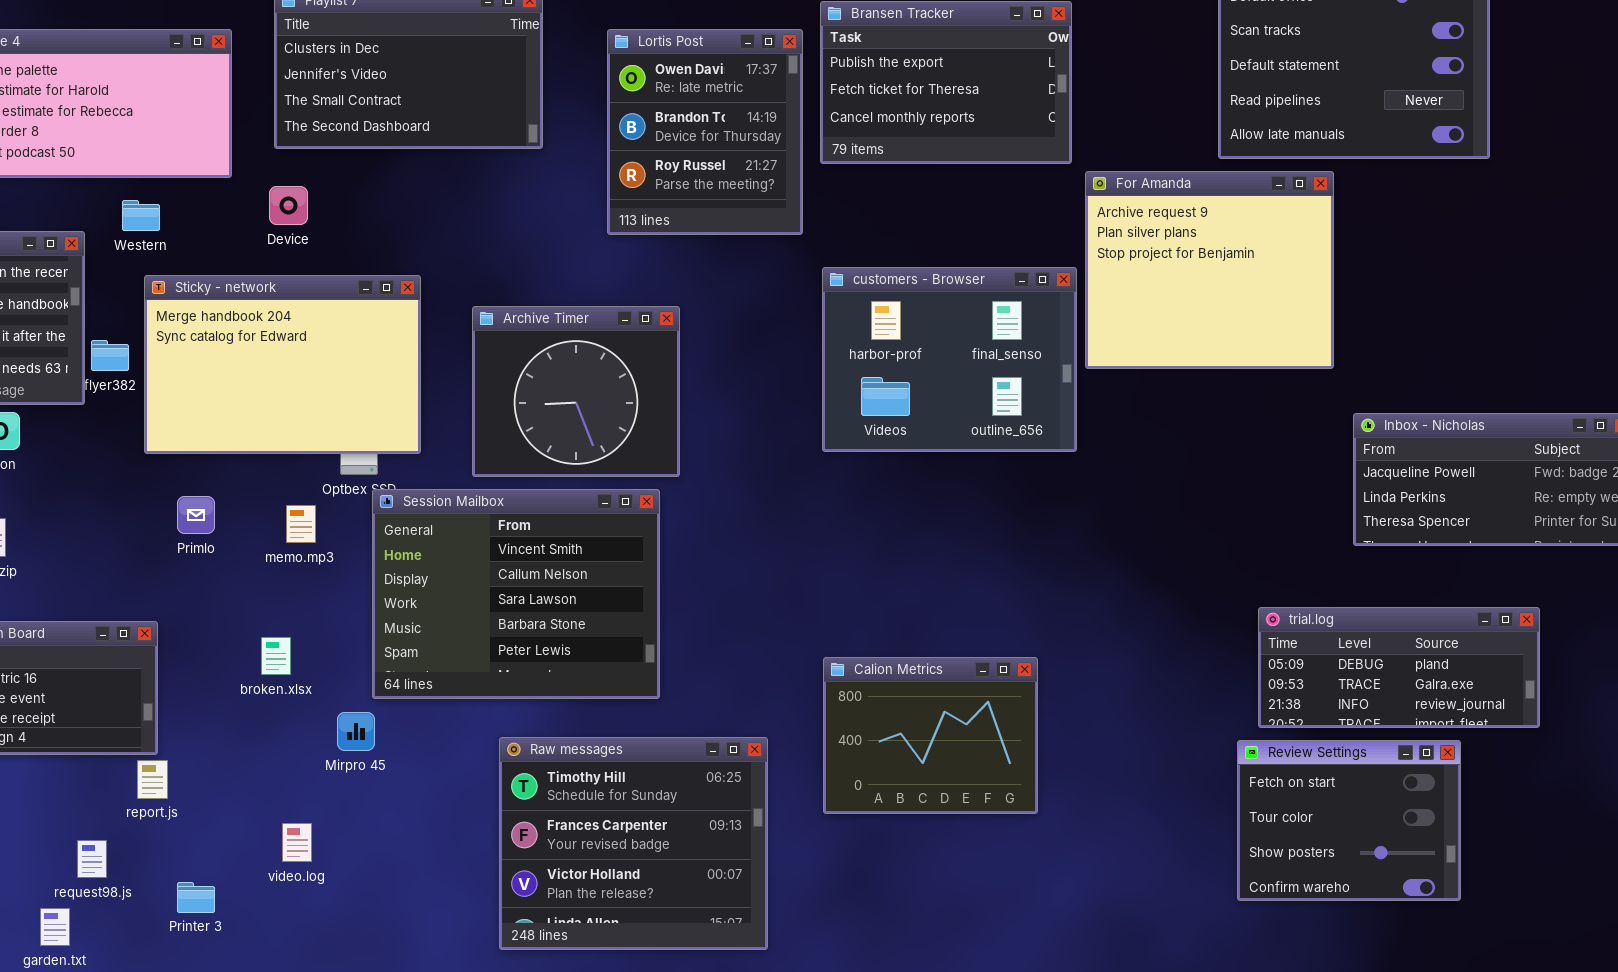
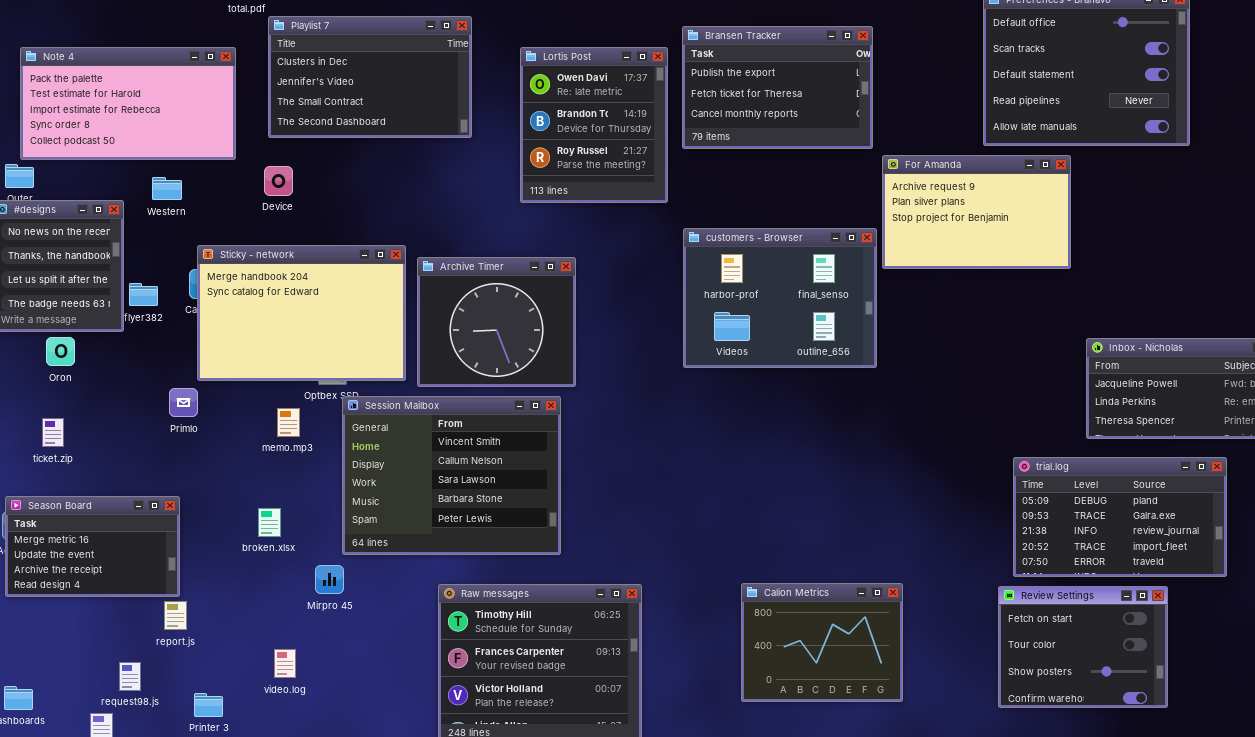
For Amanda: [1085,171,1334,369] -> [882,155,1071,269], resized
Sticky - network: [144,275,421,454] -> [197,245,406,381], moved
Primlo: [177,496,215,534] -> [169,388,198,417], moved
trial.log: [1258,607,1540,728] -> [1013,457,1227,577], resized
Calion Metrics: [823,657,1038,814] -> [741,583,903,702], moved

